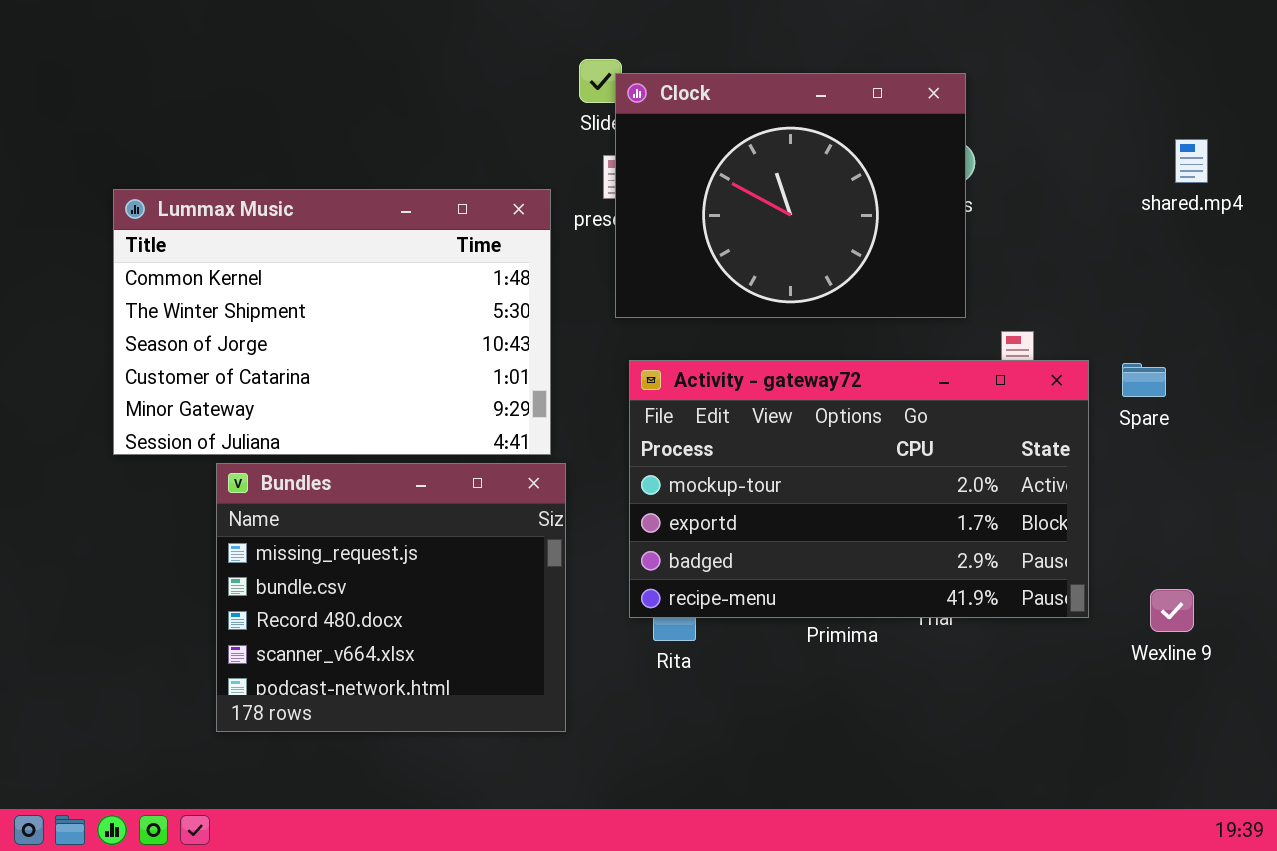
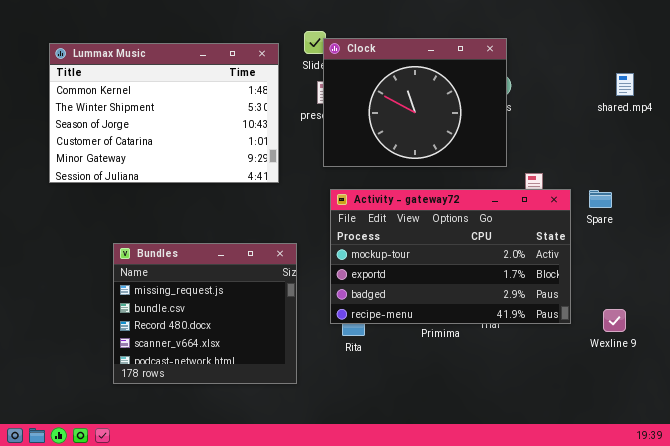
Lummax Music: [113,189,551,455] -> [49,43,279,183], moved

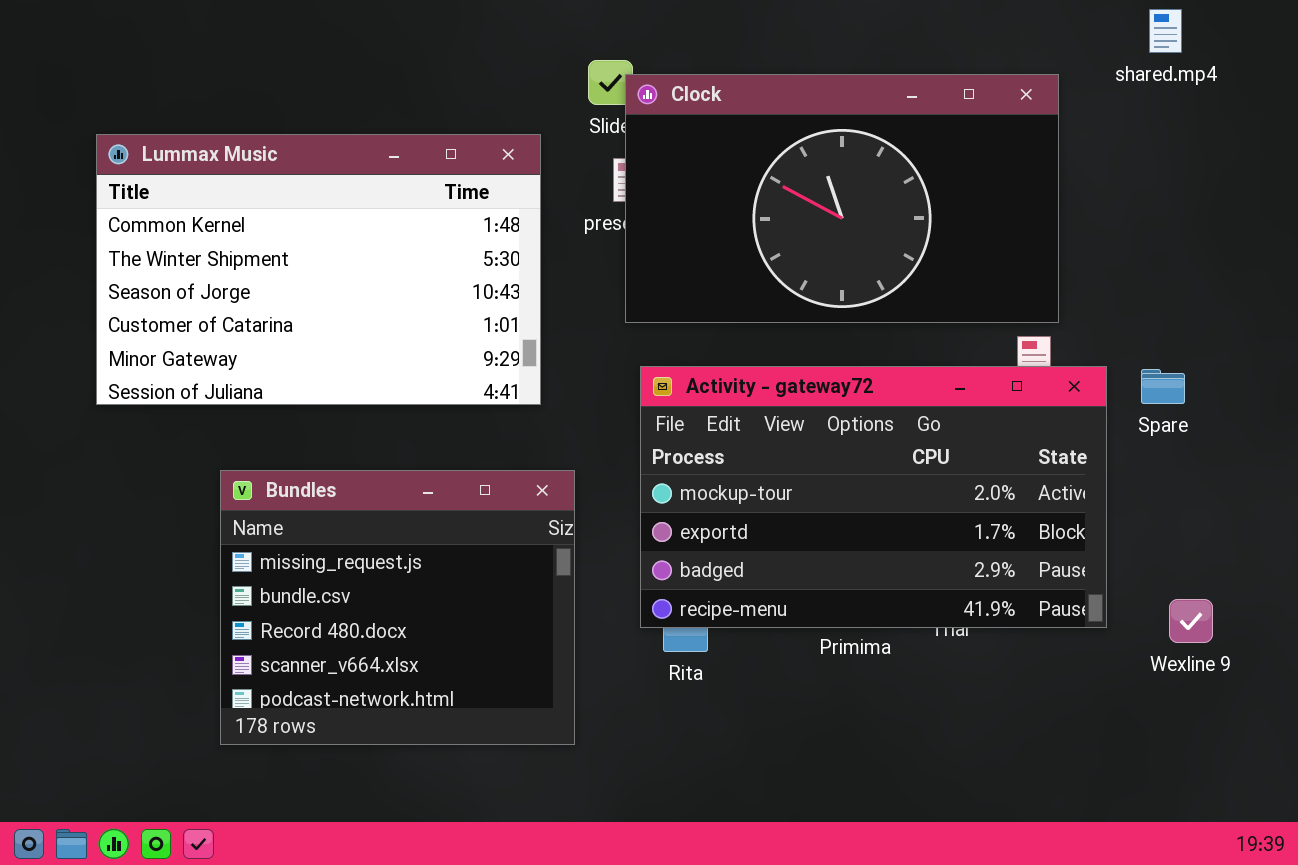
Clock: [323,38,507,167] -> [625,74,1059,323], resized
Lummax Music: [49,43,279,183] -> [96,134,541,405], moved
shared.mp4: [616,73,634,96] -> [1149,9,1182,53], moved

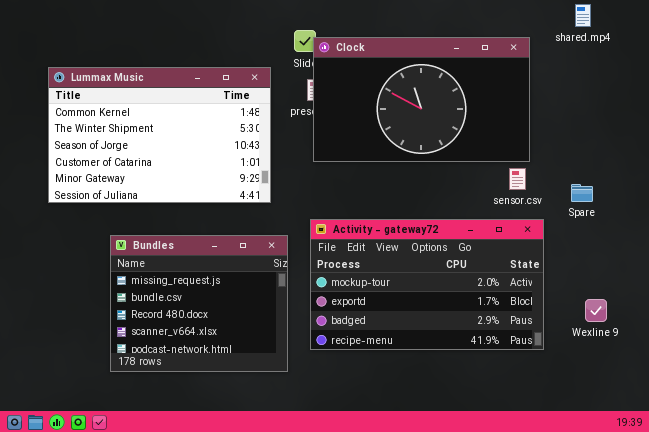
Activity - gateway72: [640,366,1107,628] -> [310,219,544,350], moved

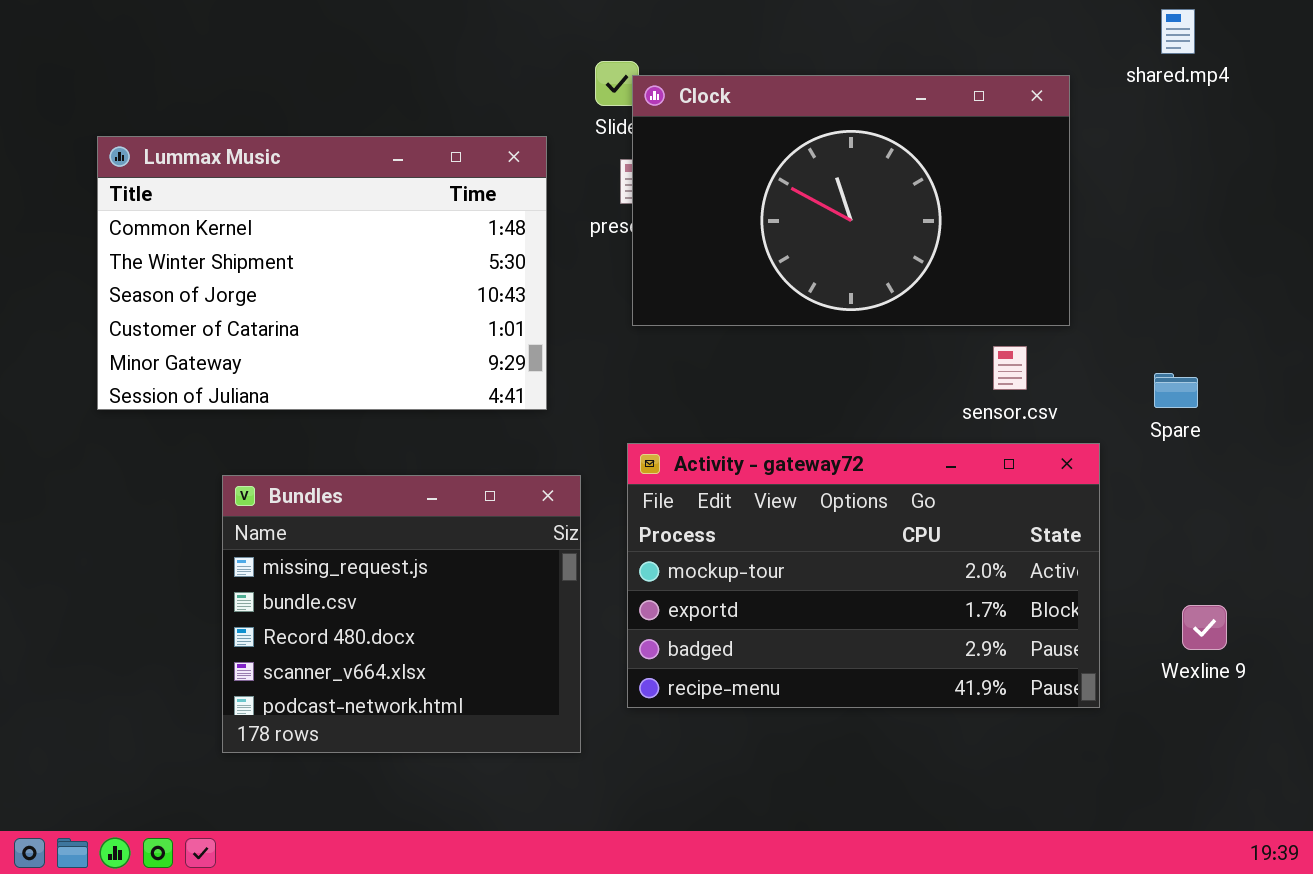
sensor.csv: [509,168,526,190] -> [993,346,1027,390], moved

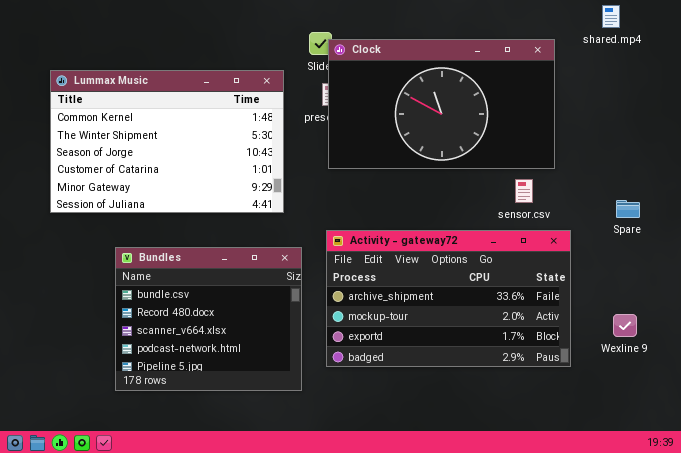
Spare: [1154,373,1198,408] -> [616,200,640,218], moved
Activity - gateway72: [627,443,1100,708] -> [326,230,571,367], scrolled up 1 row
Bundles: [222,475,581,753] -> [115,247,302,391], scrolled down 1 row

